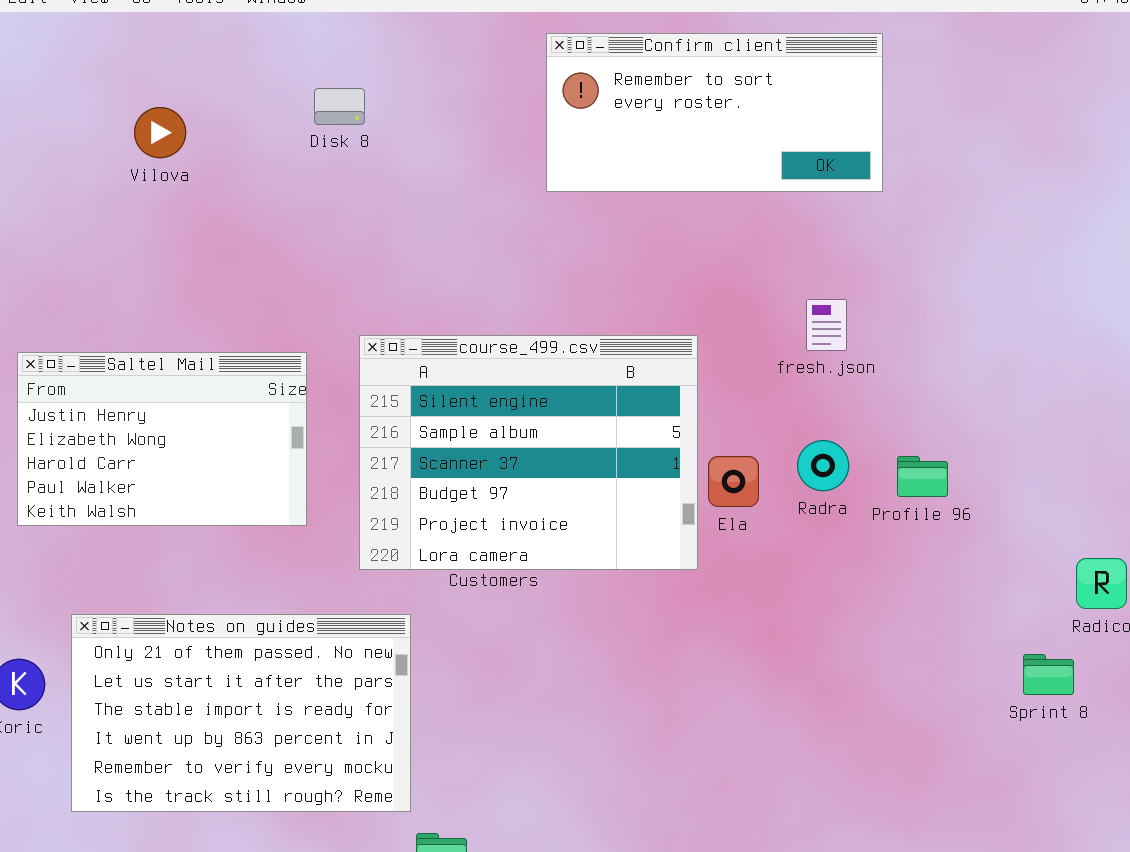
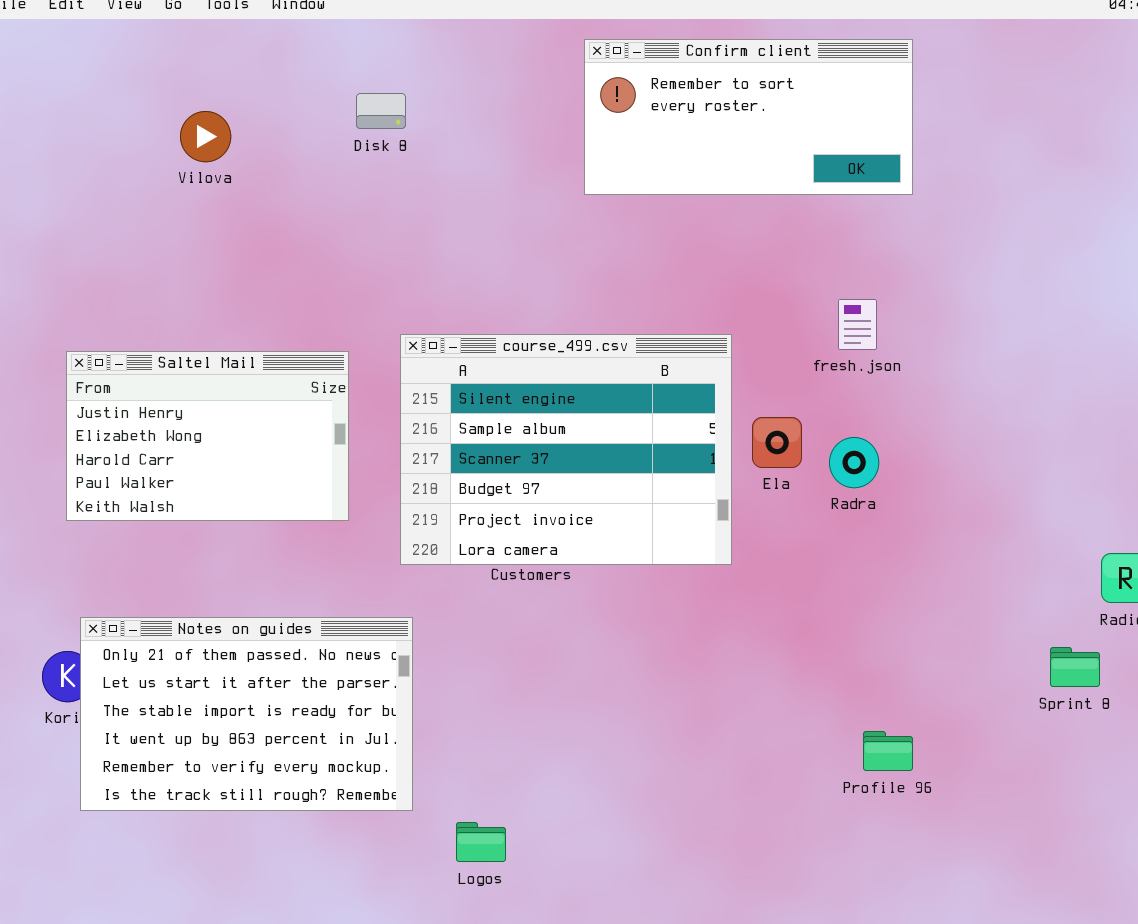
Ela: [708,456,759,507] -> [752,417,802,468], moved
Profile 96: [897,456,948,497] -> [863,731,913,771], moved
Notes on guides: [71,614,411,812] -> [80,617,413,811], moved

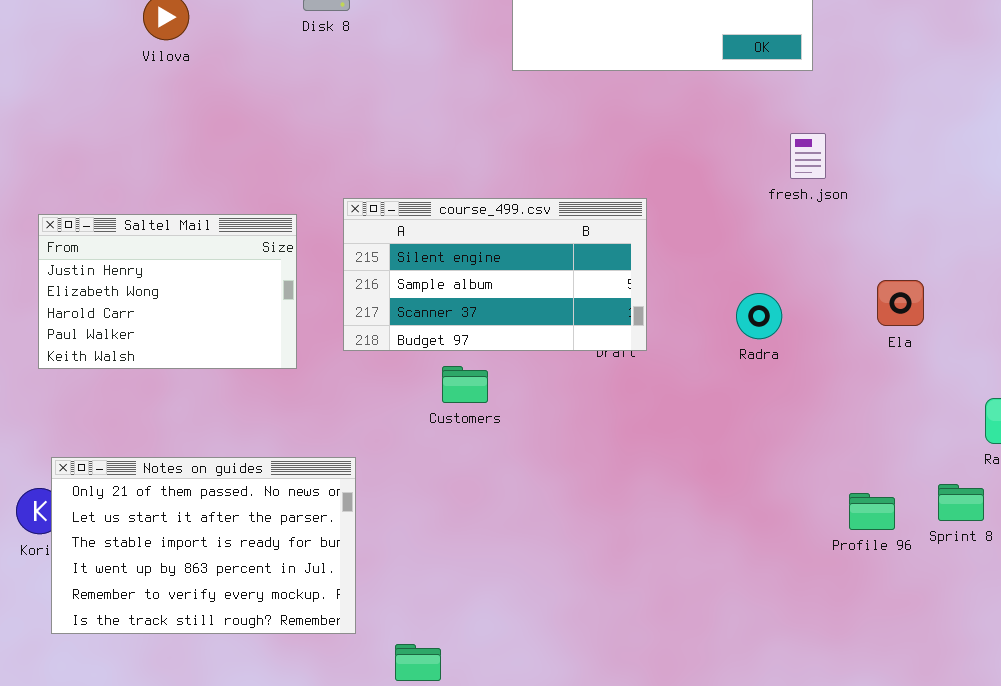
fresh.json: [838,299,877,350] -> [790,133,826,179], moved
course_499.csv: [400,334,732,565] -> [343,198,647,351], resized
Ela: [752,417,802,468] -> [877,280,924,326], moved
Profile 96: [863,731,913,771] -> [849,493,895,530], moved

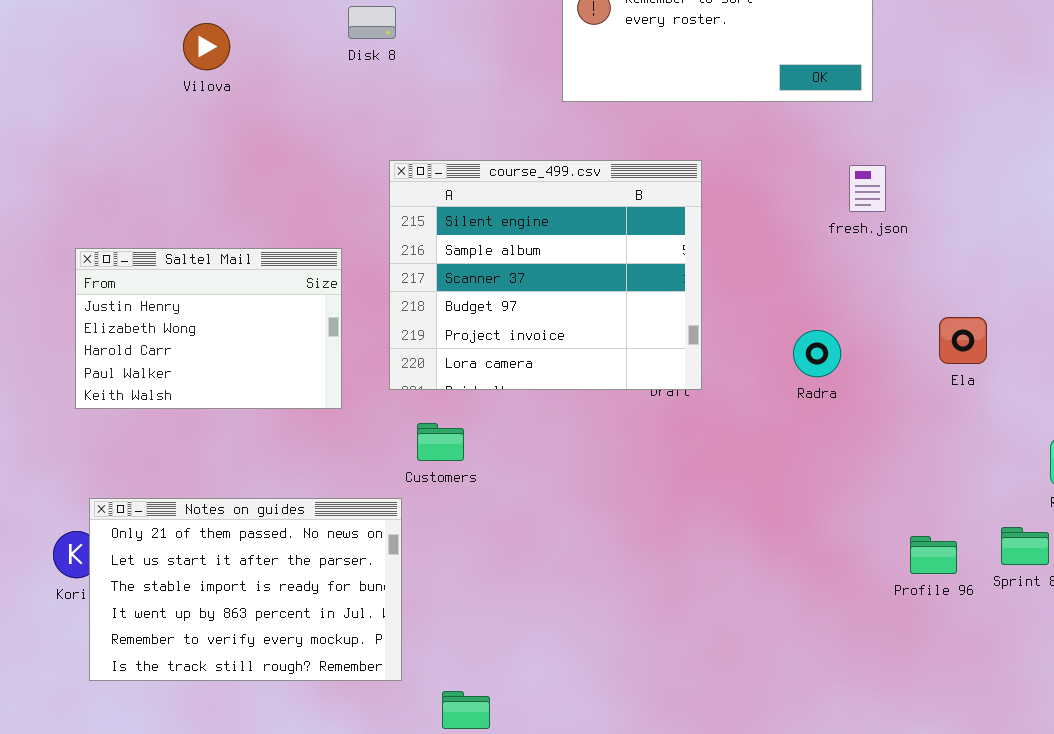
course_499.csv: [343,198,647,351] -> [389,160,702,390], resized
Customers: [442,366,488,403] -> [417,423,464,461], moved

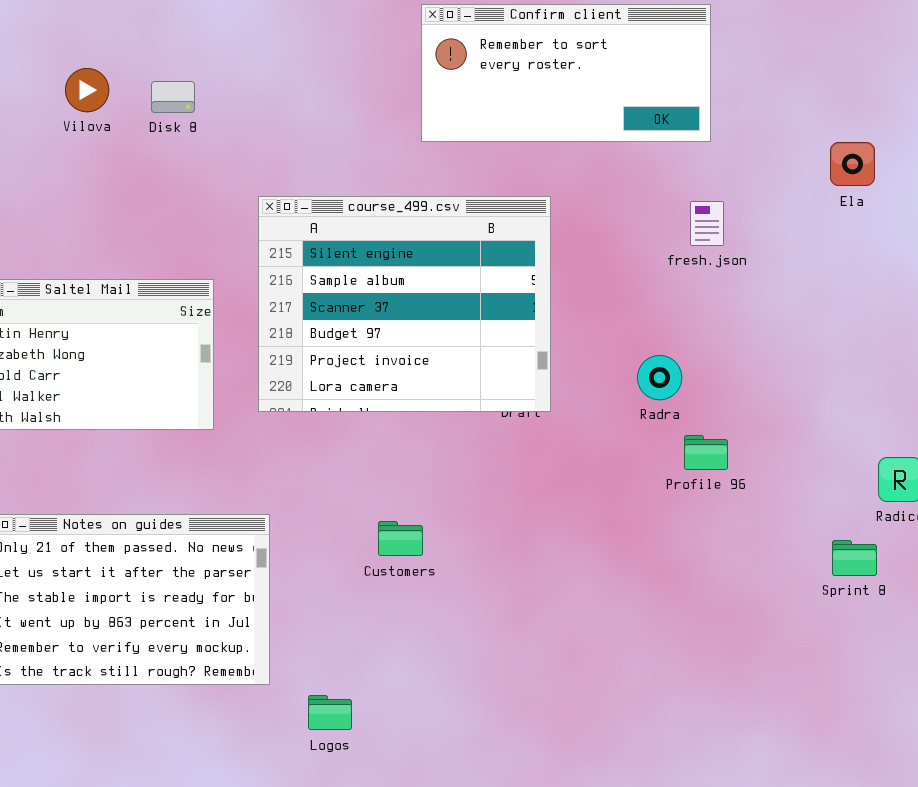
Disk 8: [348,6,396,39] -> [151,81,195,113], moved
Ela: [939,317,987,364] -> [830,142,875,186], moved
Customers: [417,423,464,461] -> [378,521,423,556], moved
Profile 96: [910,536,957,574] -> [684,435,728,470], moved

